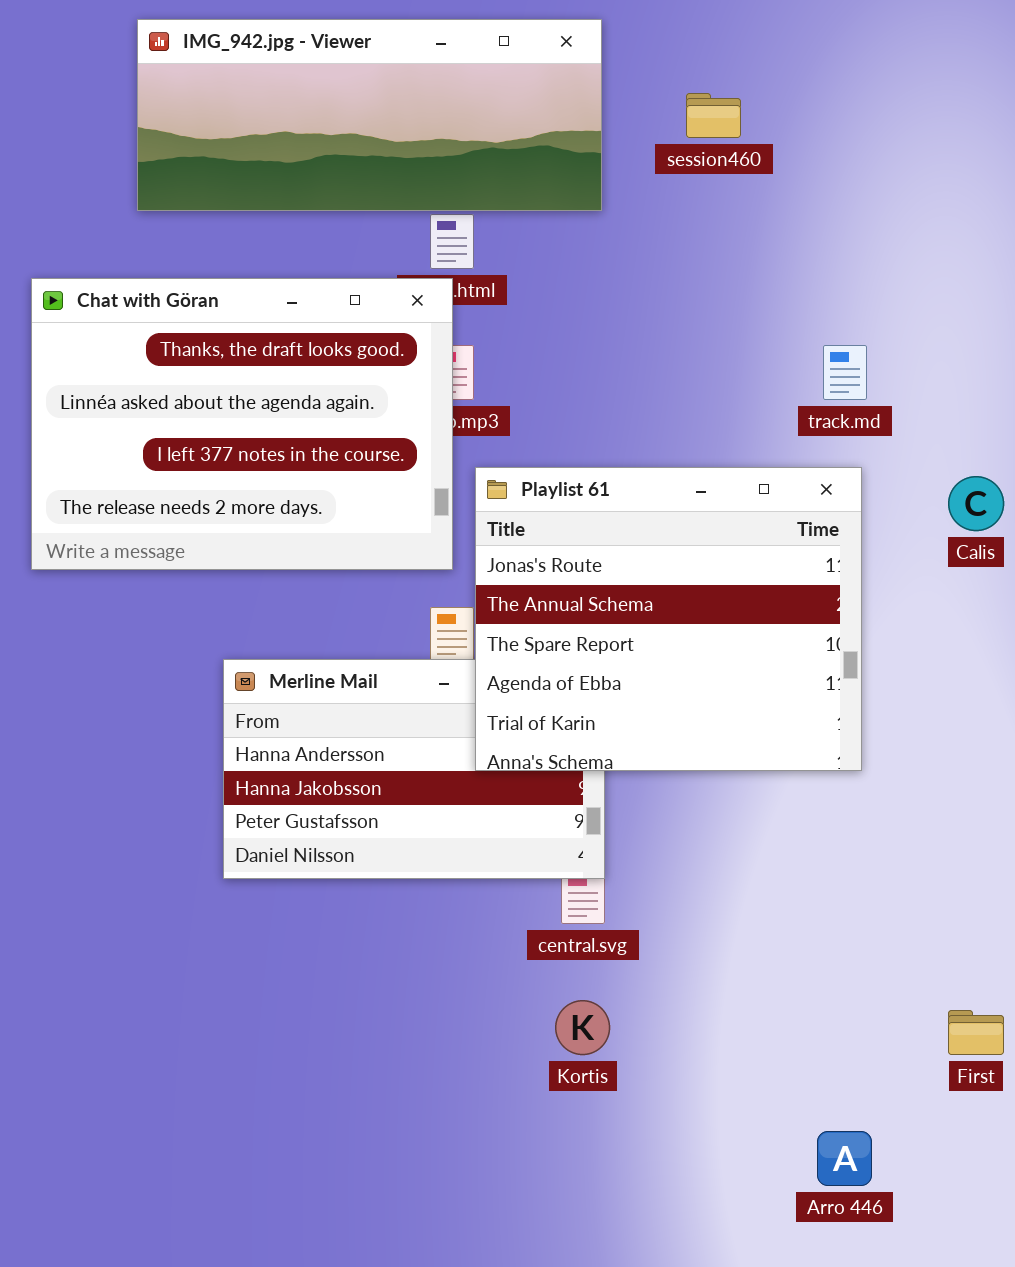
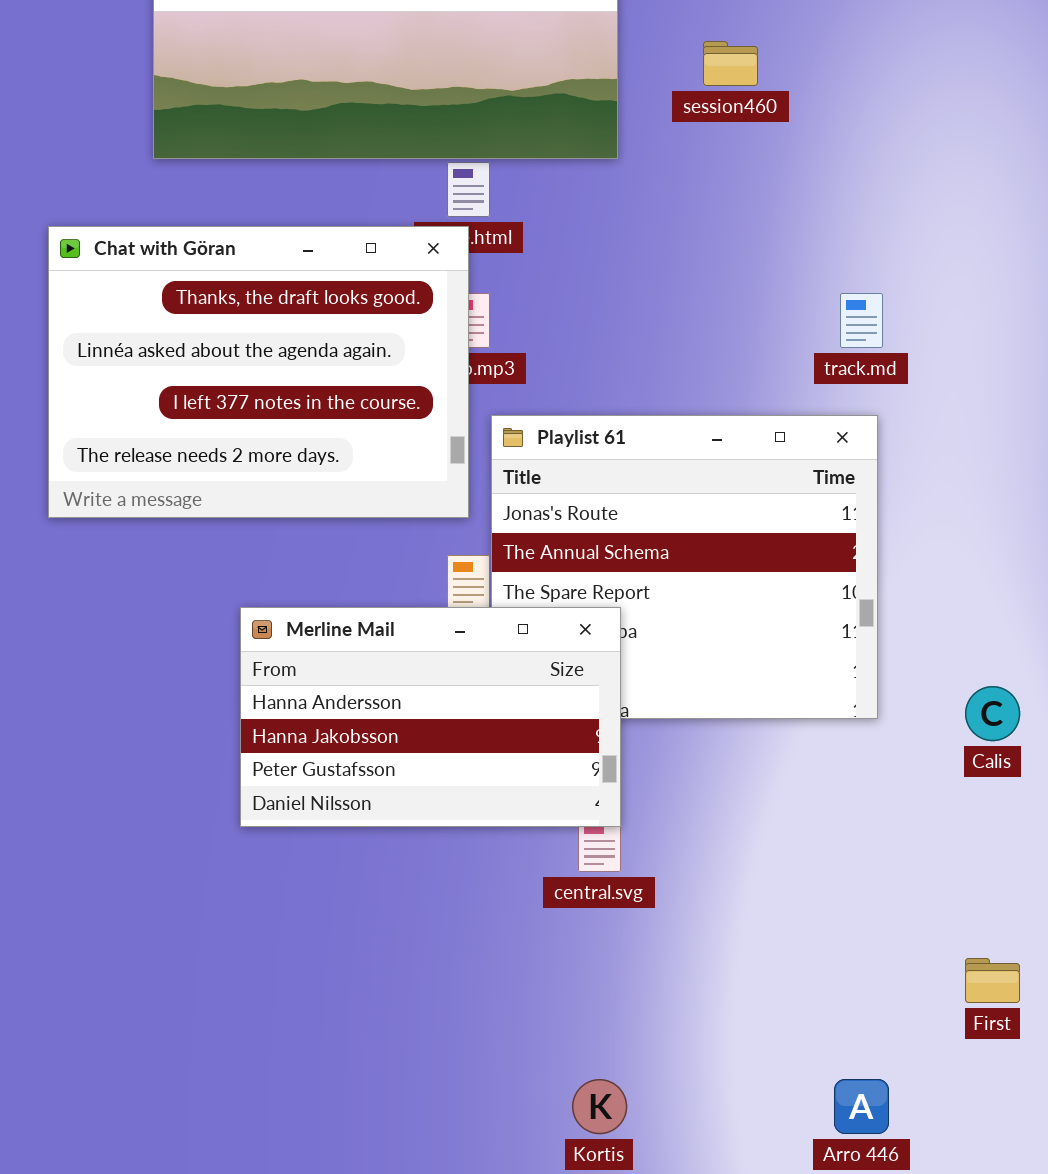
Calis: [948,476,1004,531] -> [965,686,1020,741], moved
Merline Mail: [223,659,605,879] -> [240,607,621,827], raised
Kortis: [555,1000,610,1055] -> [572,1079,627,1134], moved

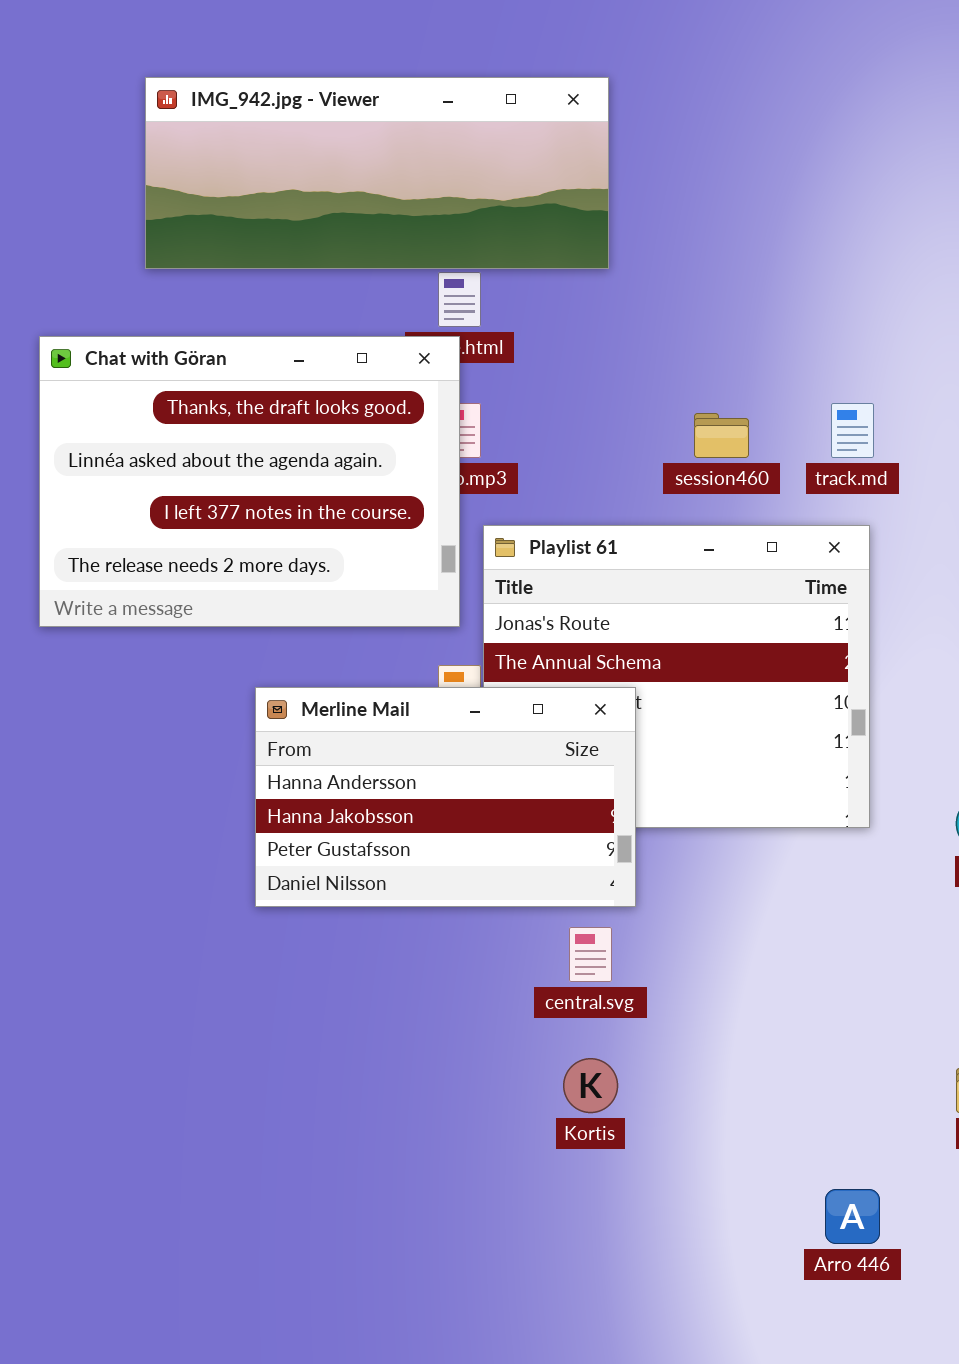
session460: [703,41,758,86] -> [694,413,749,458], moved
Merline Mail: [240,607,621,827] -> [255,687,636,907], moved
Kortis: [572,1079,627,1134] -> [563,1058,618,1113], moved

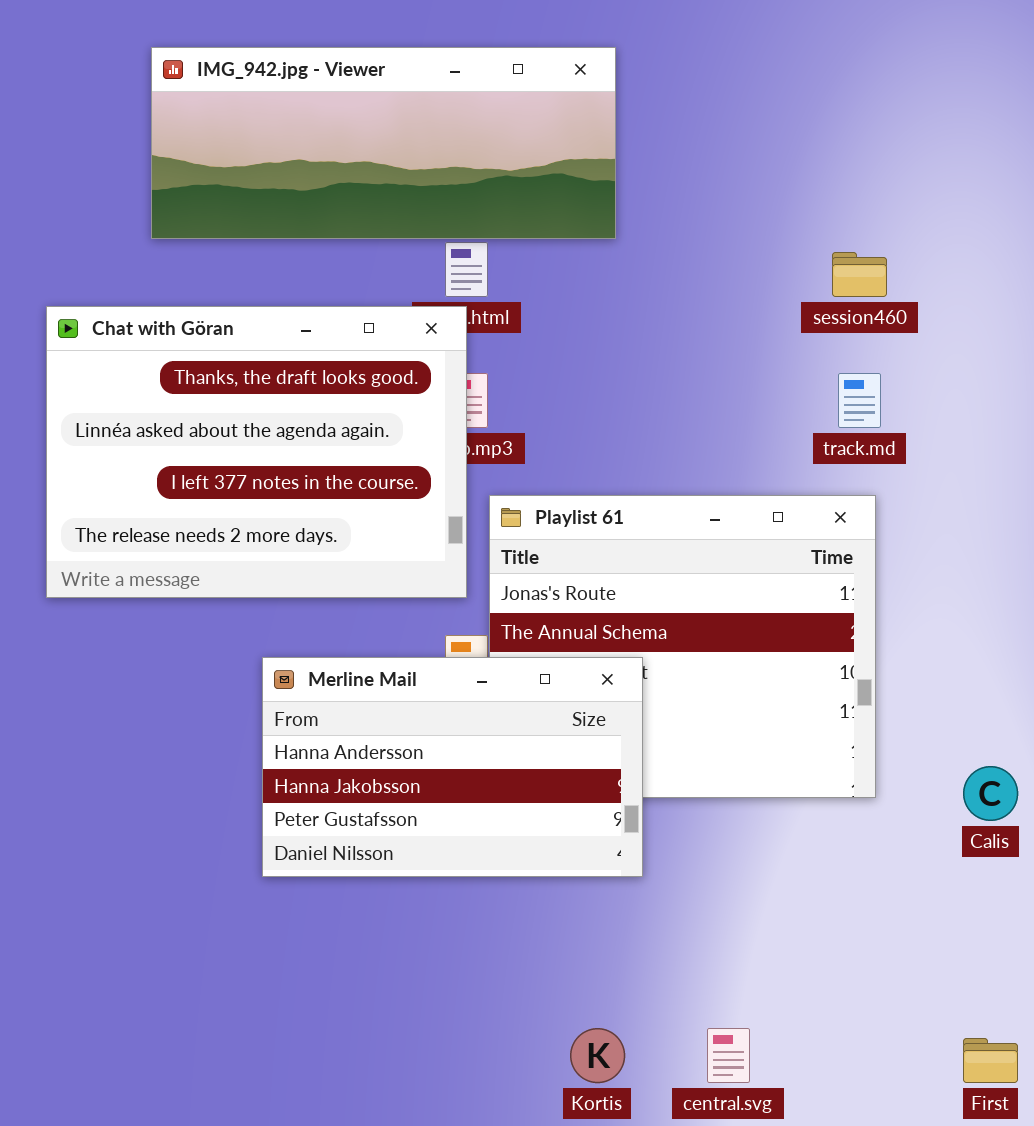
session460: [694,413,749,458] -> [832,252,887,297], moved
central.svg: [569,927,612,982] -> [707,1028,750,1083], moved

